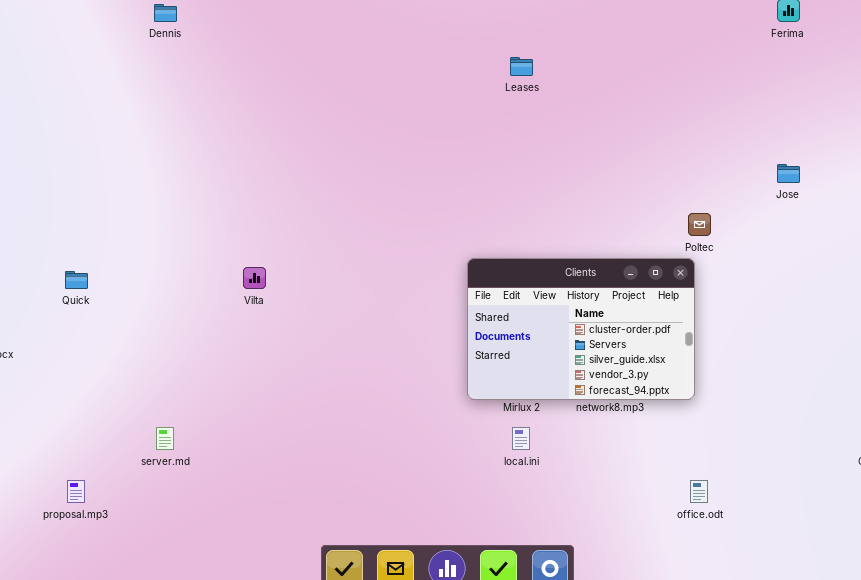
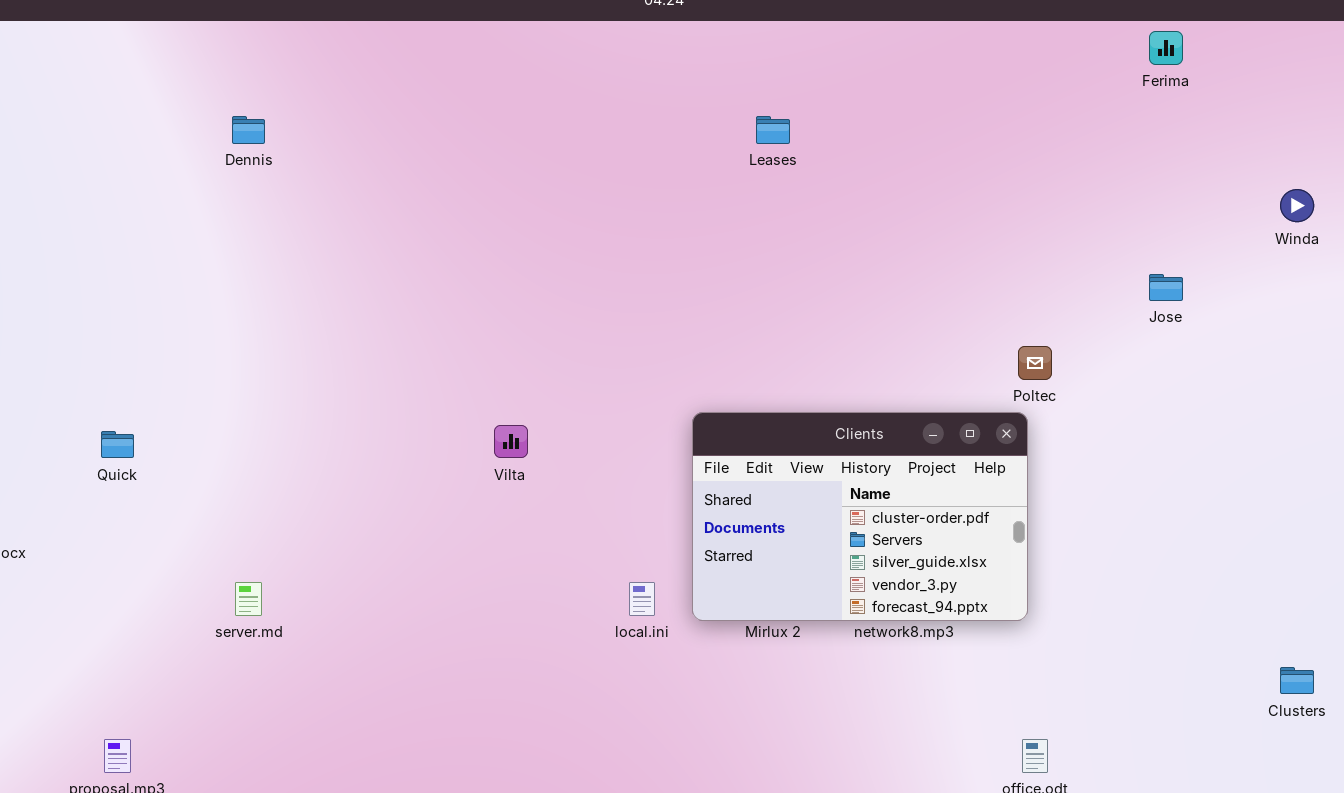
Dennis: [154,4,177,22] -> [232,116,265,144], moved
Vilta: [243,267,266,289] -> [494,425,528,458], moved
server.md: [156,427,174,450] -> [235,582,262,616], moved
local.ini: [512,427,530,450] -> [629,582,655,616], moved

